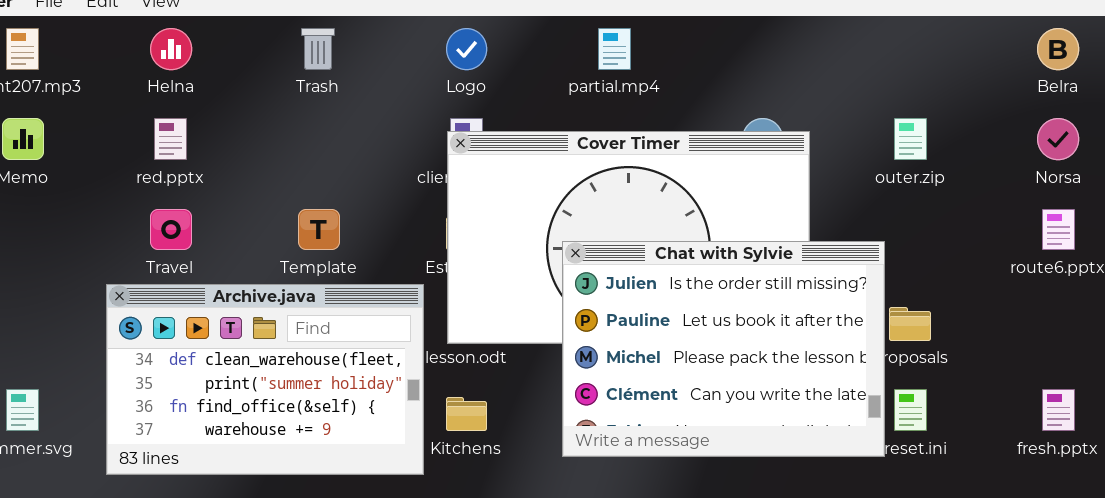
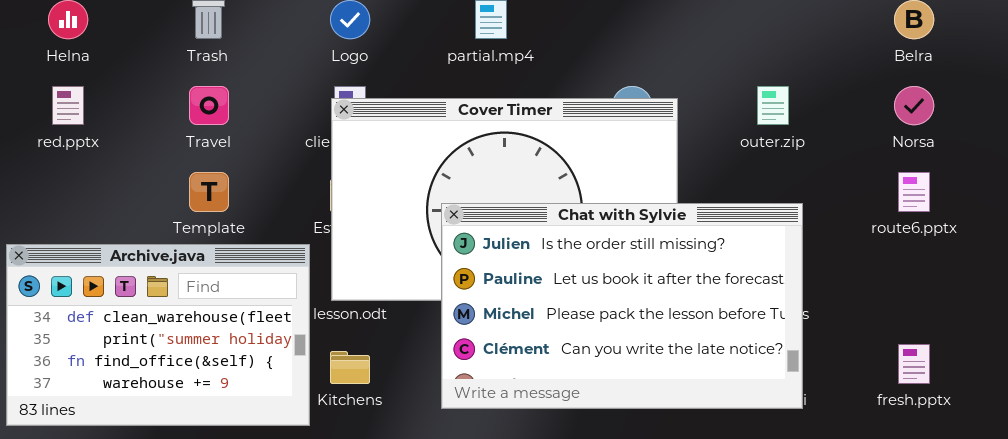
Travel: [150,209,192,250] -> [189,86,229,125], moved
Chat with Sylvie: [562,241,885,457] -> [441,203,803,409], resized

